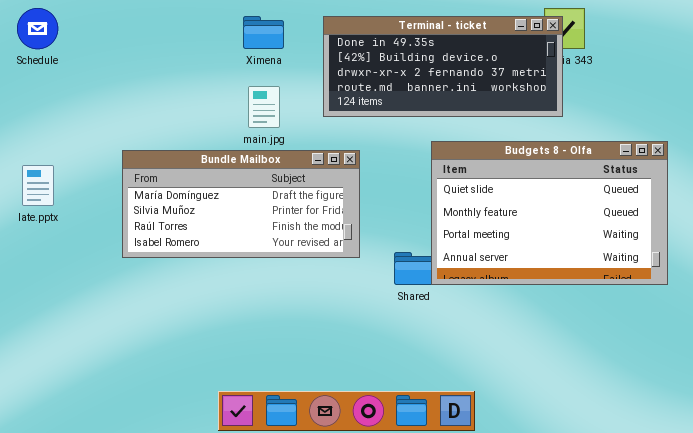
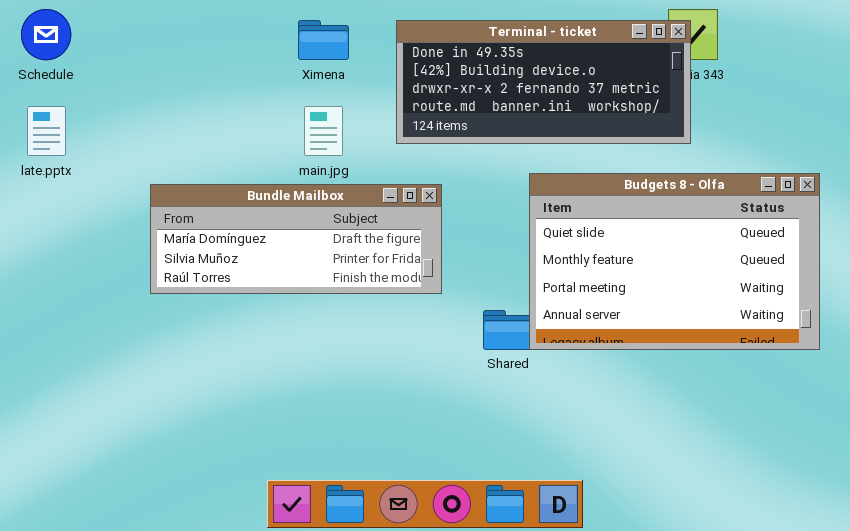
Bundle Mailbox: [122,150,360,258] -> [150,184,442,294], resized
late.pptx: [22,165,54,206] -> [27,106,66,156], moved

